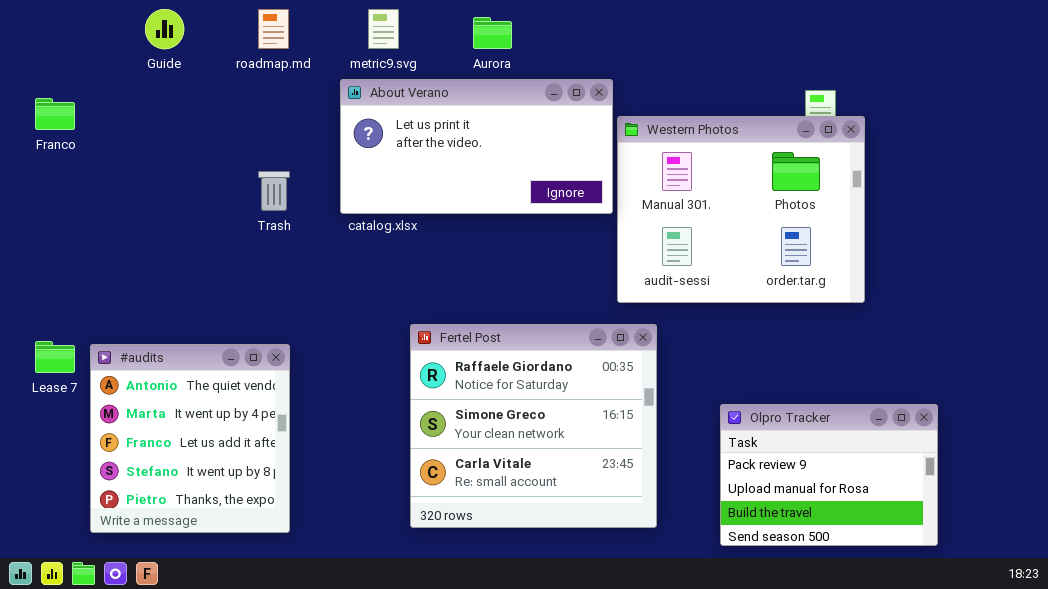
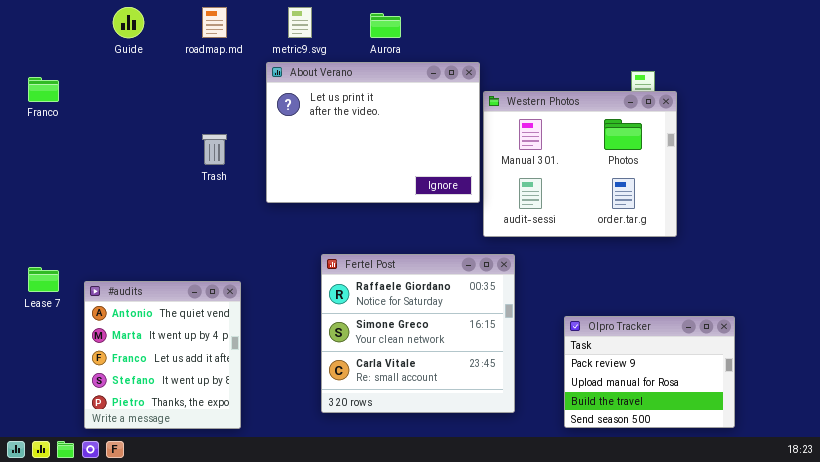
About Verano: [340,79,613,214] -> [266,62,480,203], resized
#audits: [90,344,290,533] -> [84,281,241,429], moved

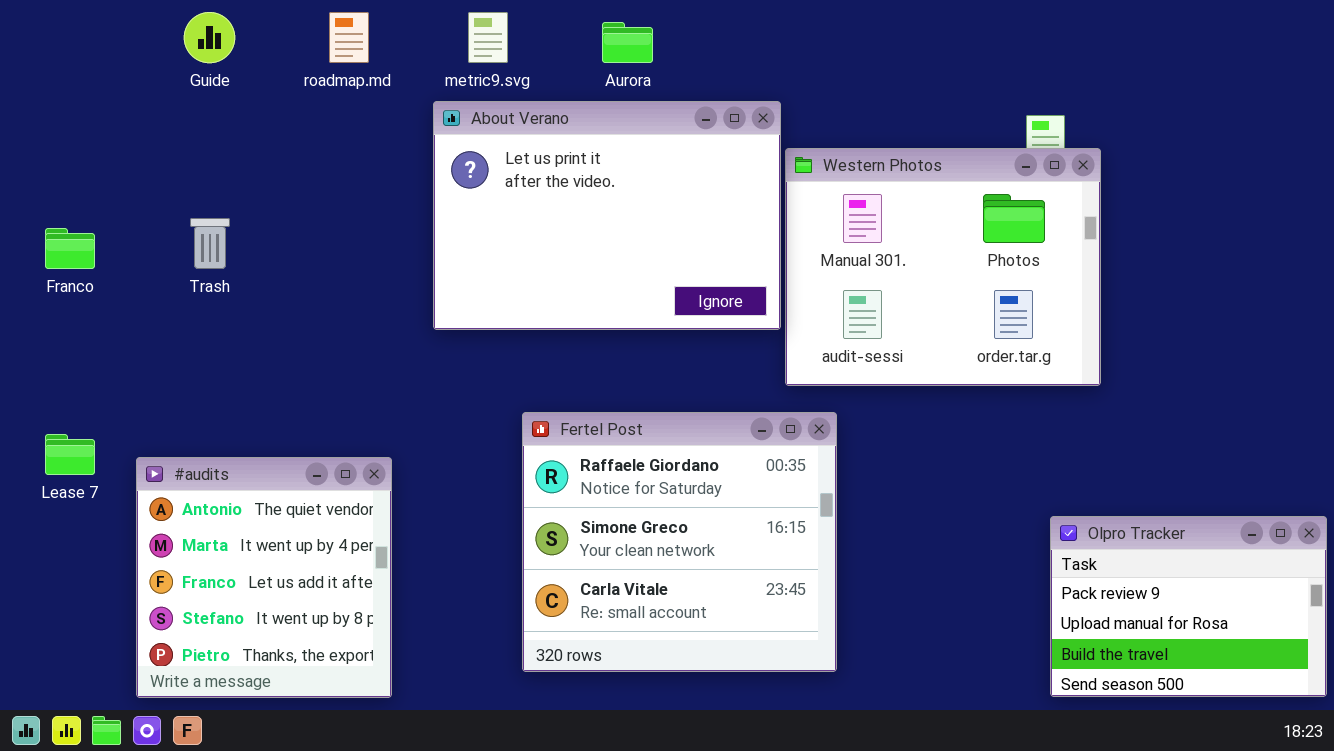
Franco: [28,77,59,102] -> [45,228,95,269], moved
Trash: [202,134,227,165] -> [190,218,230,269], moved
Olpro Tracker: [564,316,735,428] -> [1050,516,1327,697], moved

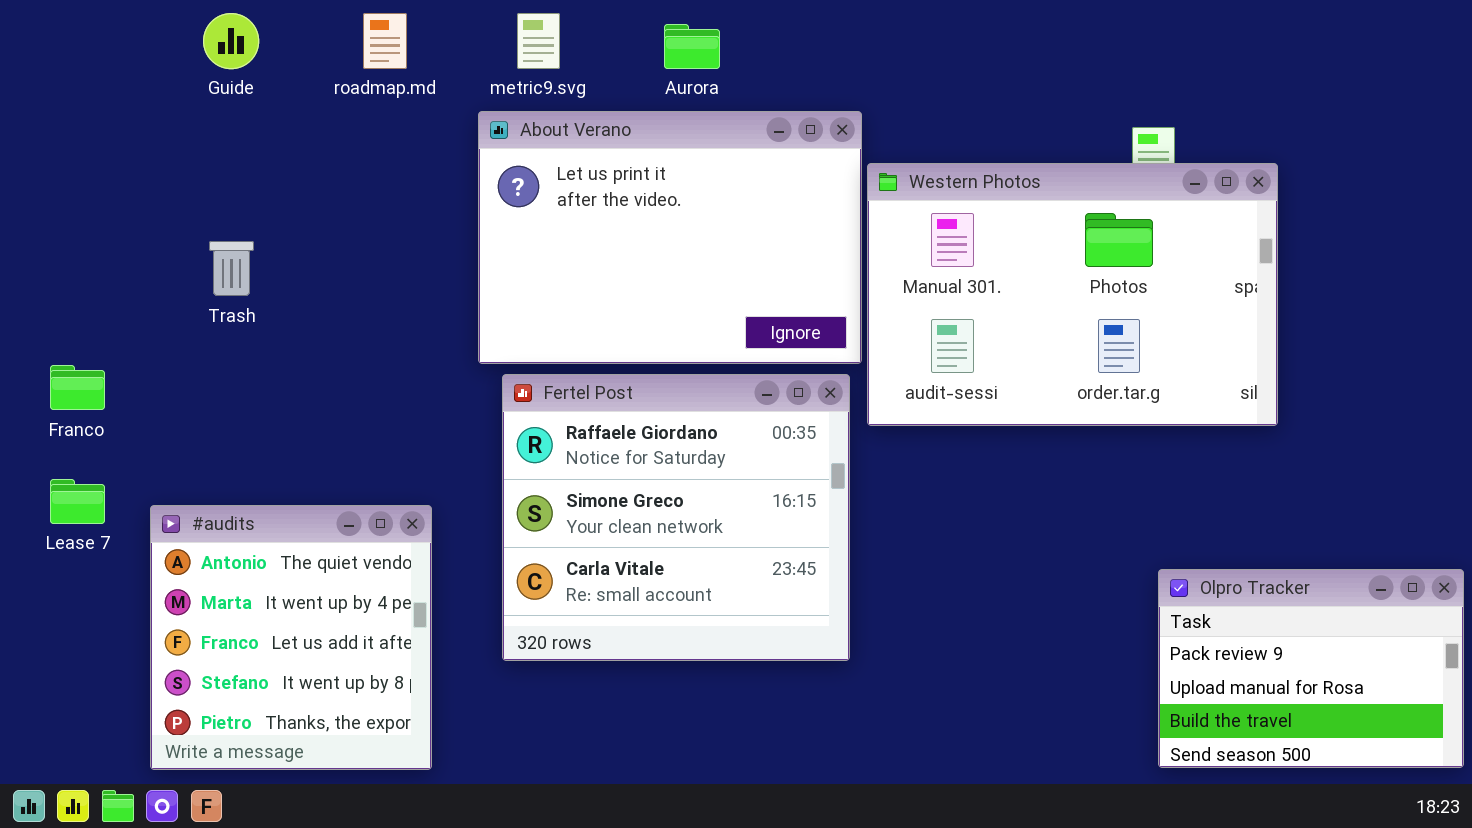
Western Photos: [785,148,1101,386] -> [867,163,1278,426], resized
Franco: [45,228,95,269] -> [50,365,105,410], moved
Fertel Post: [522,412,837,672] -> [502,374,850,661], moved

